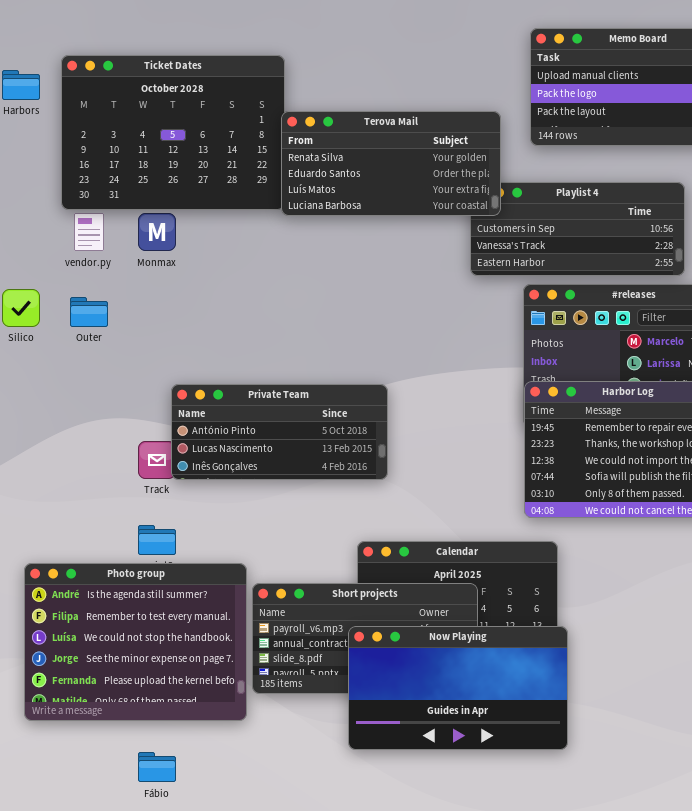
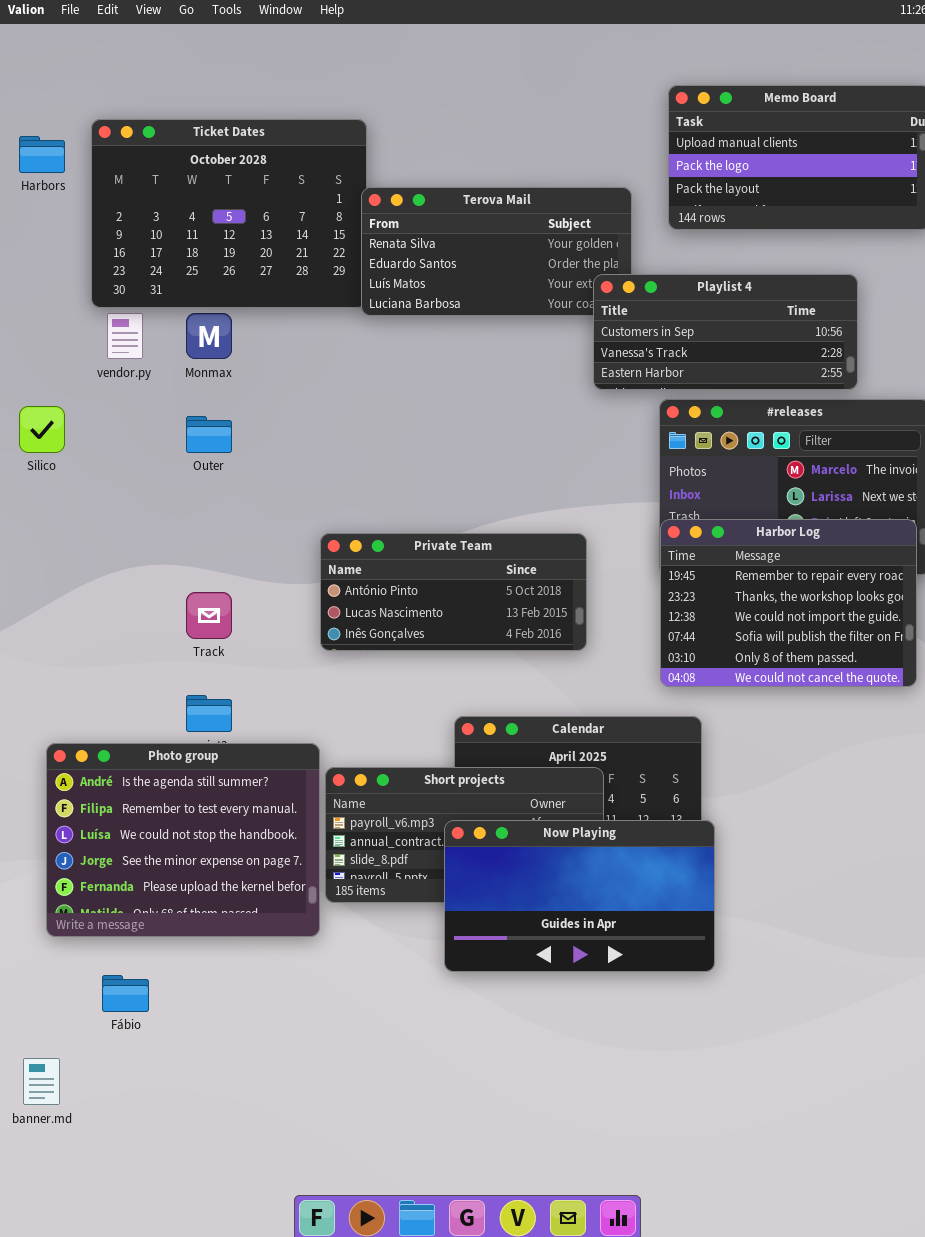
Playlist 4: [470,182,685,276] -> [593,274,858,390], raised
Outer: [70,297,108,327] -> [186,416,232,453], moved
Private Team: [171,384,388,480] -> [320,533,587,651], moved
Fábio: [138,752,176,782] -> [102,975,149,1012], moved

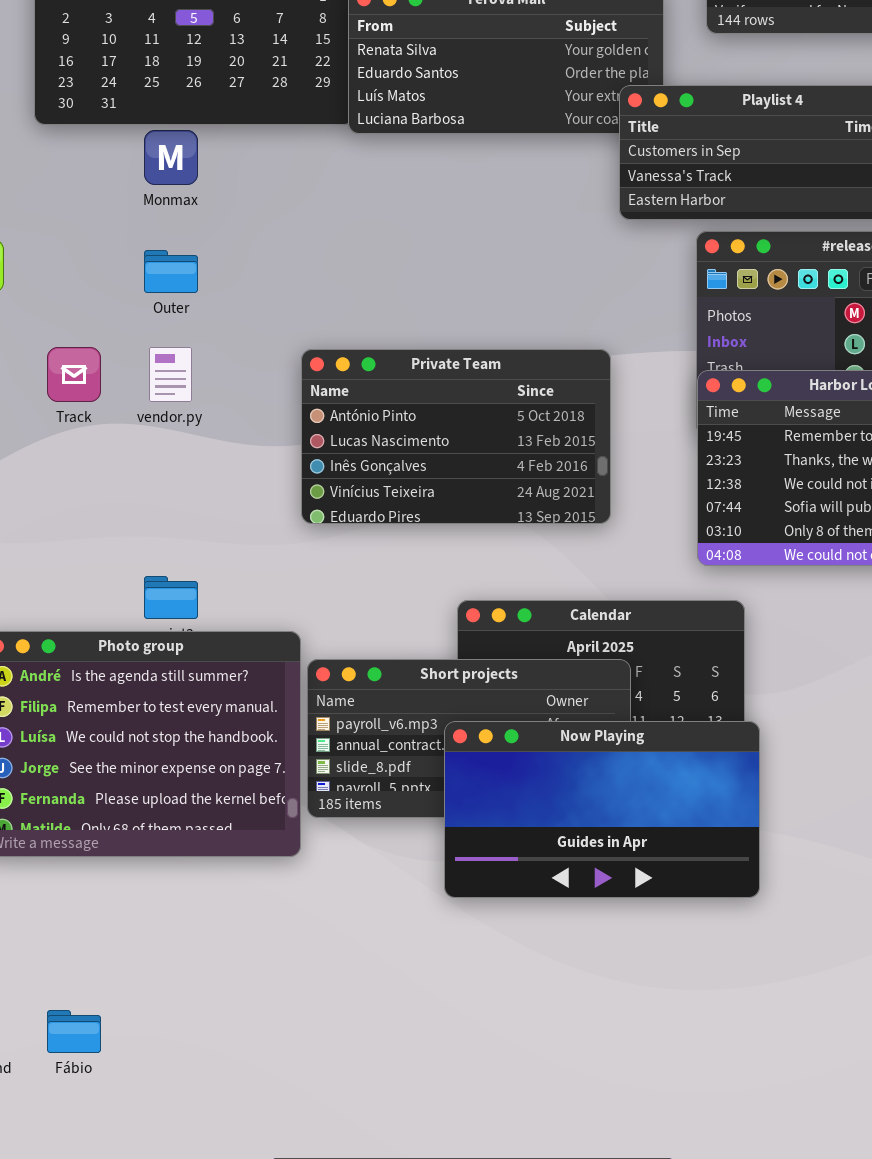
vendor.py: [107,313,143,359] -> [149,347,192,402], moved
Private Team: [320,533,587,651] -> [301,349,611,524], resized
Track: [186,592,232,639] -> [47,347,101,402], moved
Fábio: [102,975,149,1012] -> [47,1010,101,1053], moved

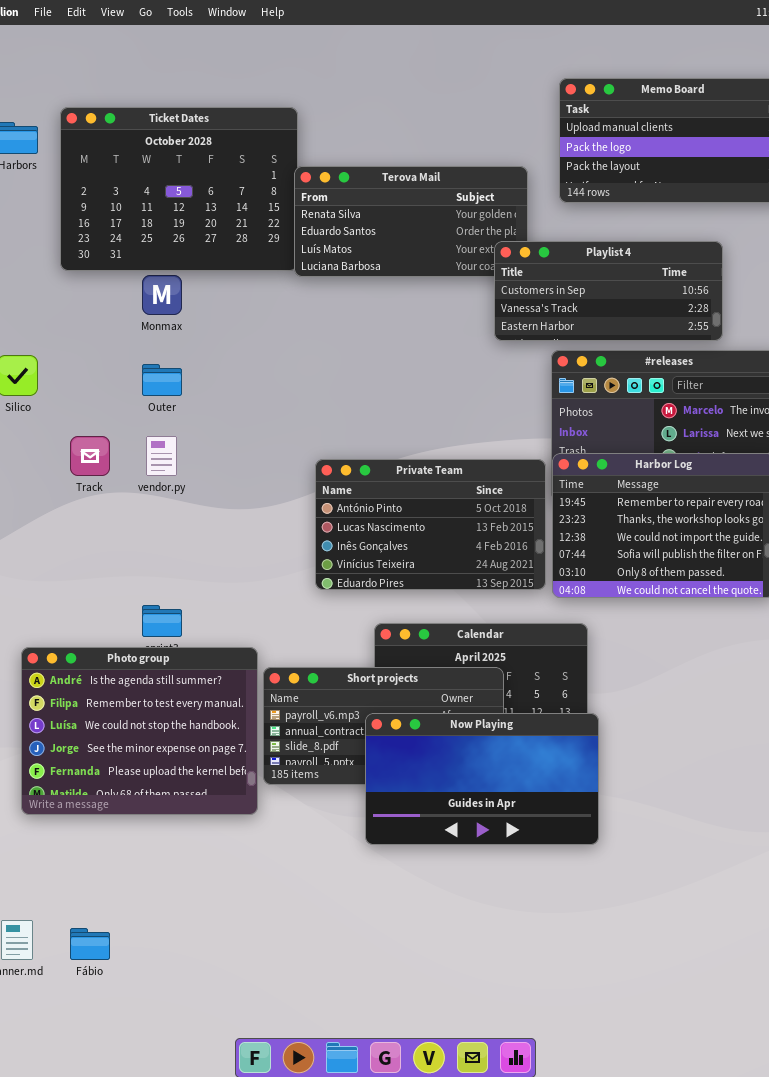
Private Team: [301,349,611,524] -> [315,459,546,590], moved

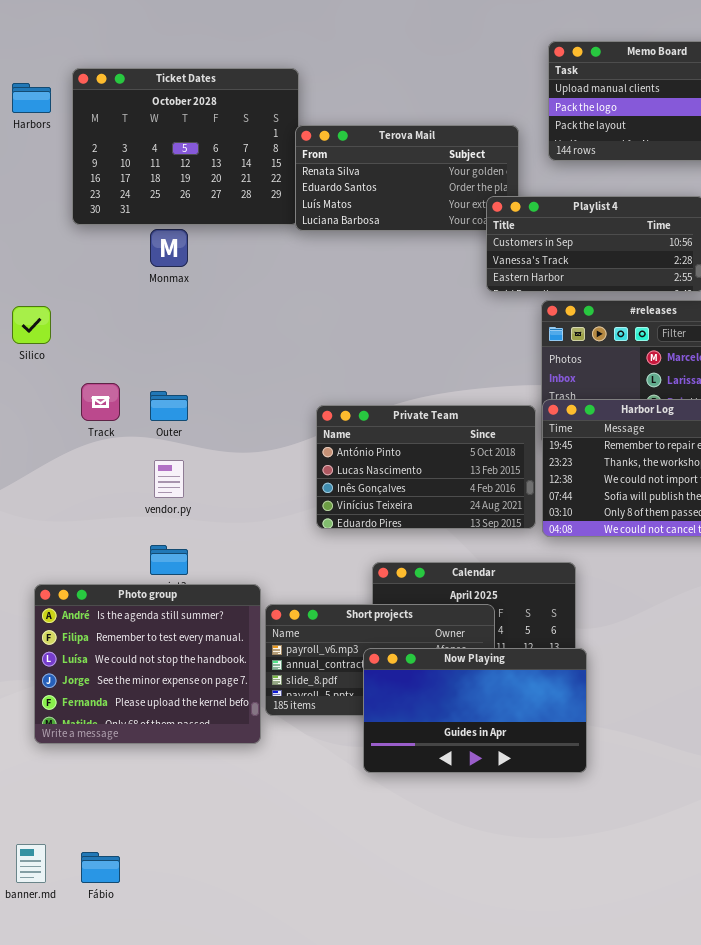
Outer: [142,364,182,396] -> [150,391,188,421], moved
vendor.py: [146,436,177,476] -> [154,460,184,498], moved

